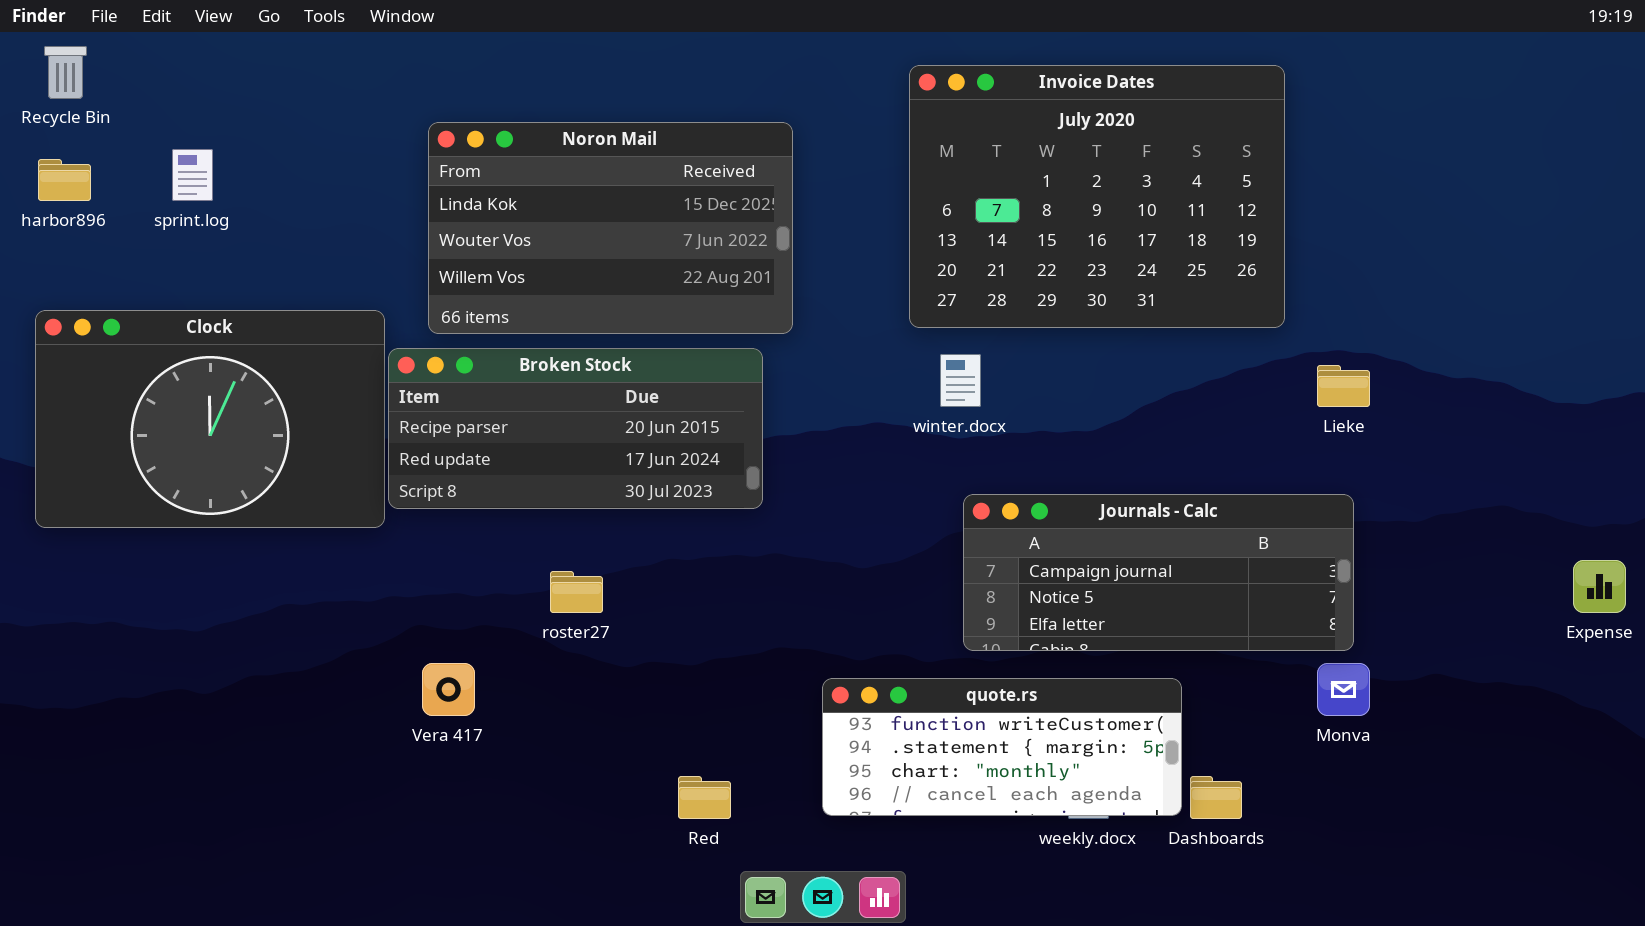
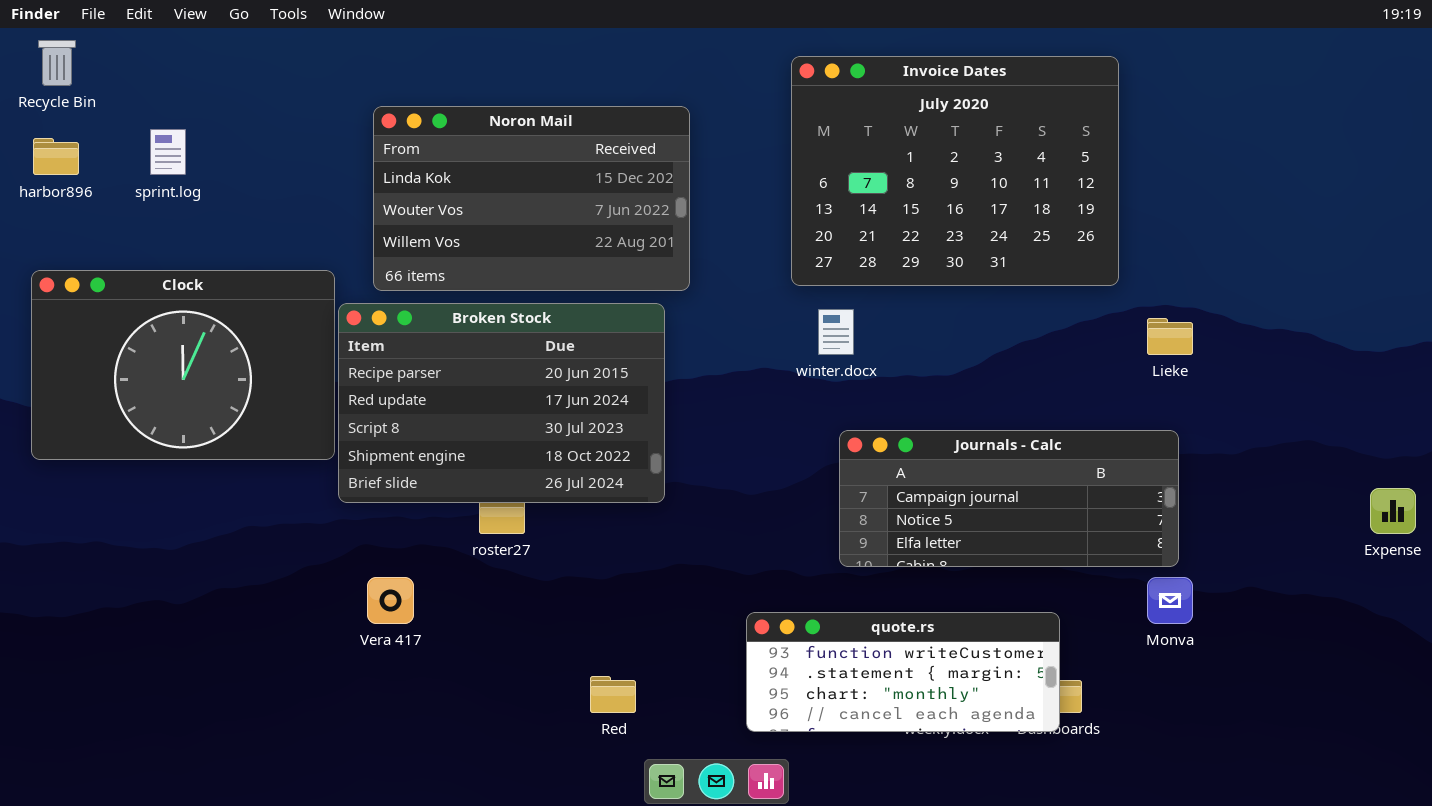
Broken Stock: [388,348,763,509] -> [338,303,665,503], resized
quote.rs: [822,678,1182,816] -> [746,612,1060,732], moved

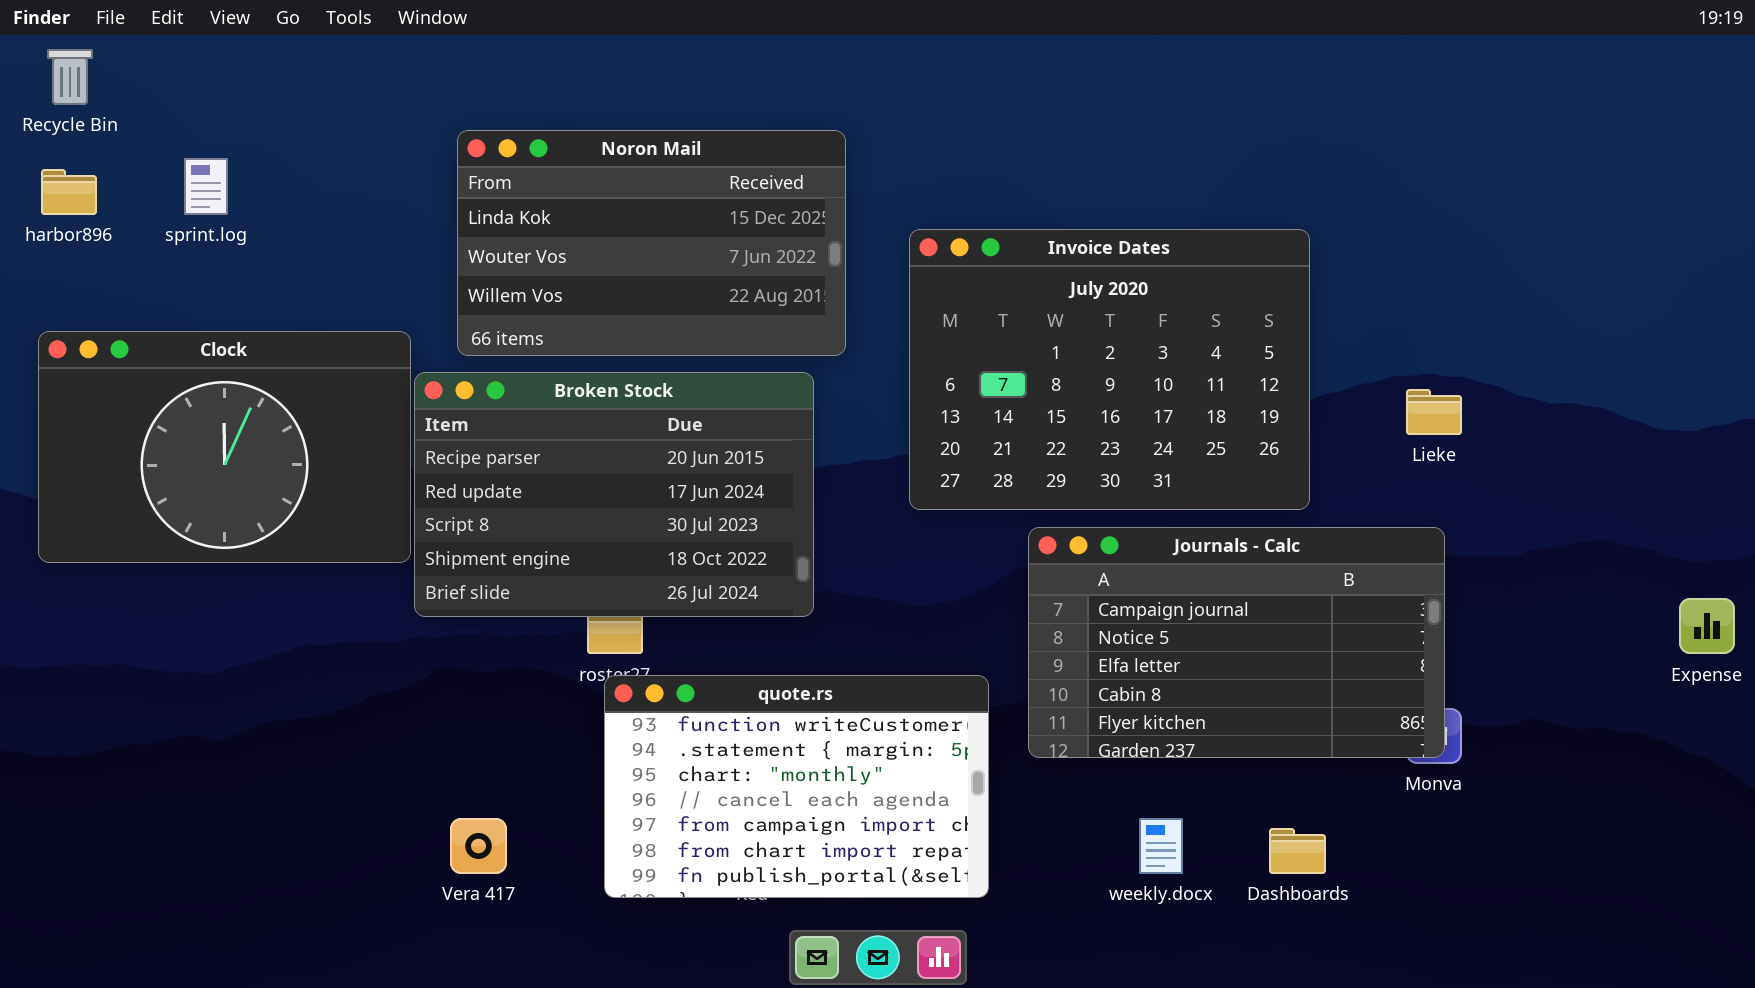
Invoice Dates: [791,56,1119,286] -> [909,229,1310,510], moved
Journals - Calc: [839,430,1179,567] -> [1028,527,1445,758], resized
Vera 417: [367,577,414,624] -> [450,818,507,874], moved
quote.rs: [746,612,1060,732] -> [604,675,989,898], moved, resized

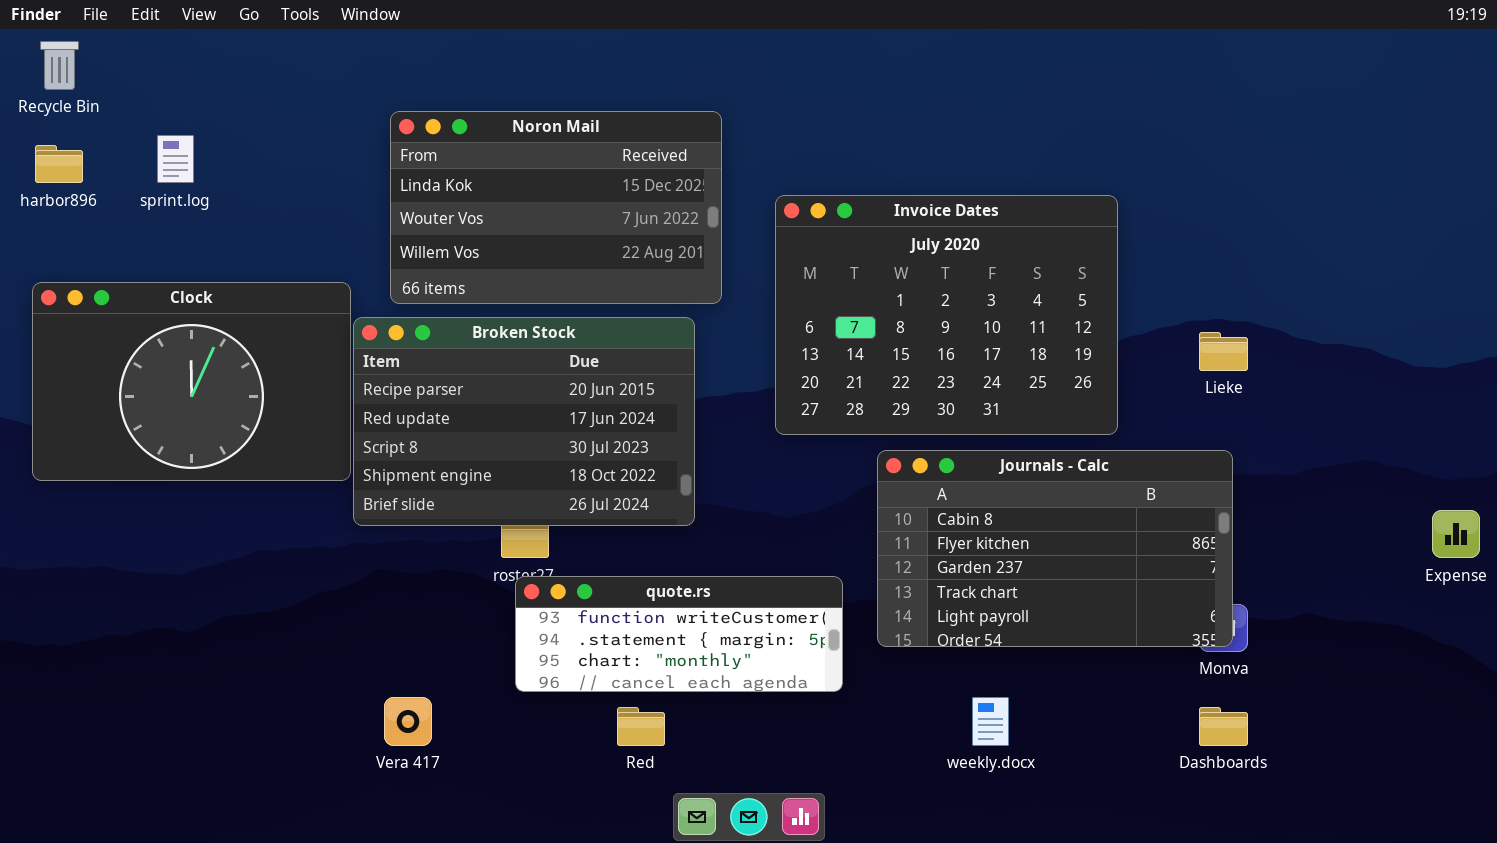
Journals - Calc: [1028,527,1445,758] -> [877,450,1233,647], scrolled down 3 rows
quote.rs: [604,675,989,898] -> [515,576,843,692], resized
Dashboards: [1269,828,1326,874] -> [1199,707,1248,746], moved

